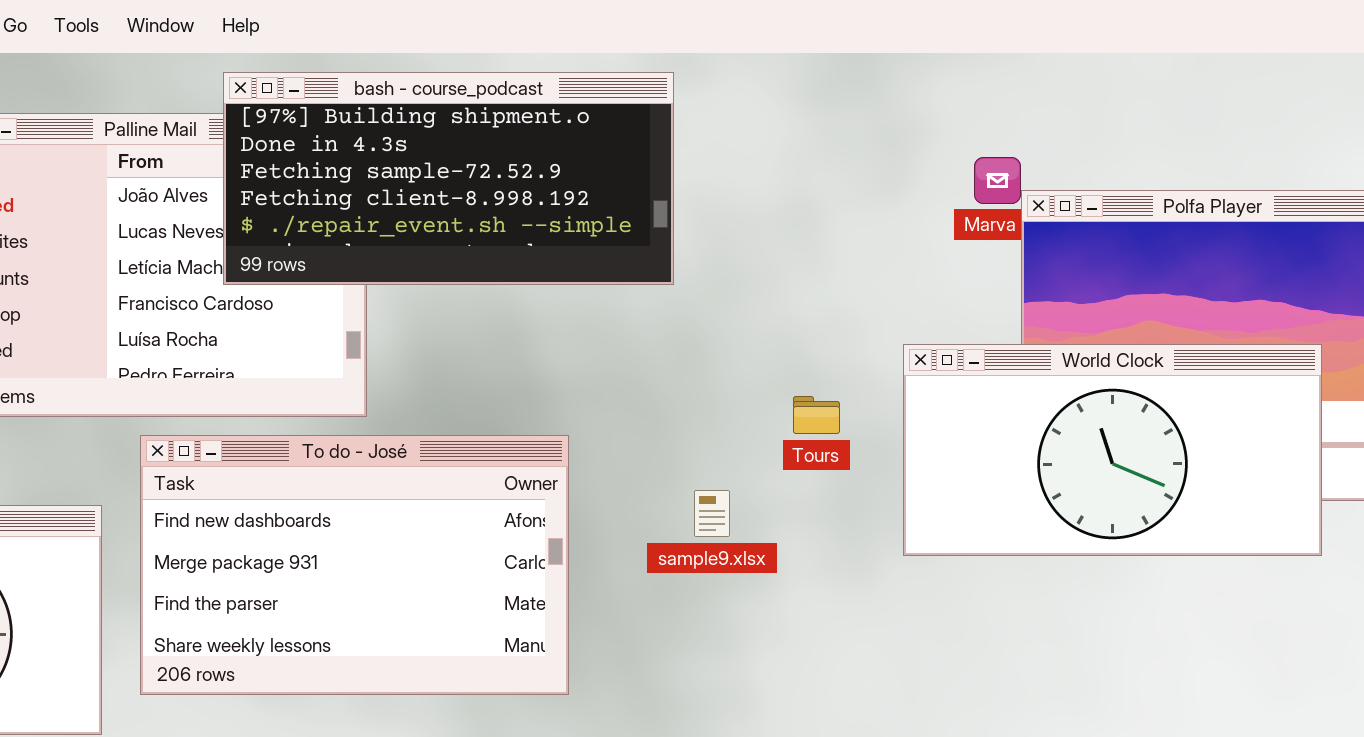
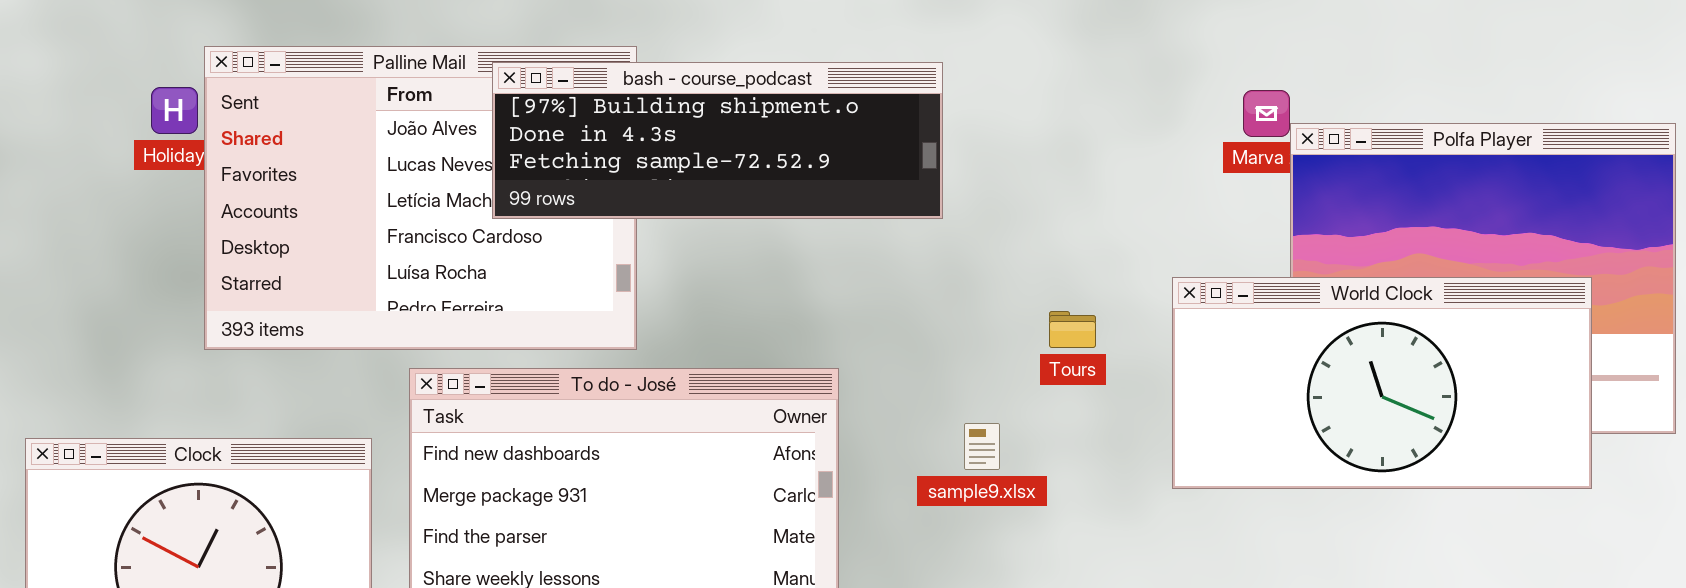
bash - course_podcast: [223,72,674,285] -> [492,62,943,219], resized
Tours: [793,396,840,434] -> [1049,311,1096,348], moved

